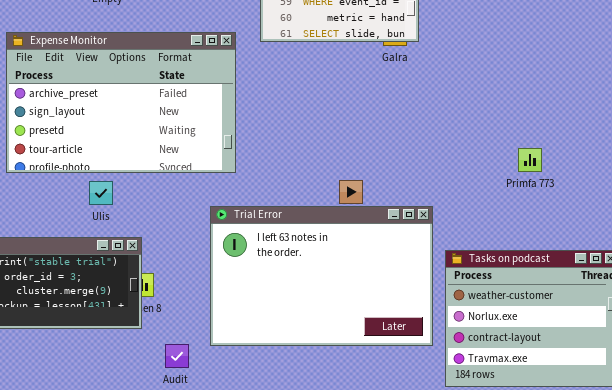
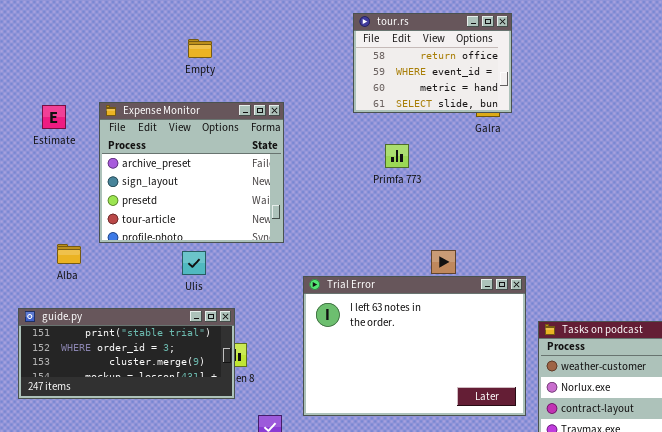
Expense Monitor: [6,32,236,173] -> [99,102,284,243], resized
Primfa 773: [518,148,542,172] -> [385,144,409,168], moved

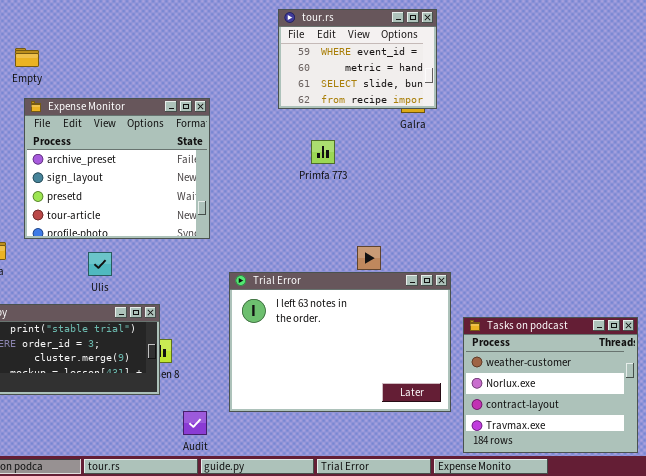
tour.rs: [353,13,512,113] -> [278,9,437,109], scrolled down 1 row
Empty: [188,39,212,58] -> [15,48,39,67], moved
Ulis: [182,251,206,275] -> [88,252,112,276], moved

